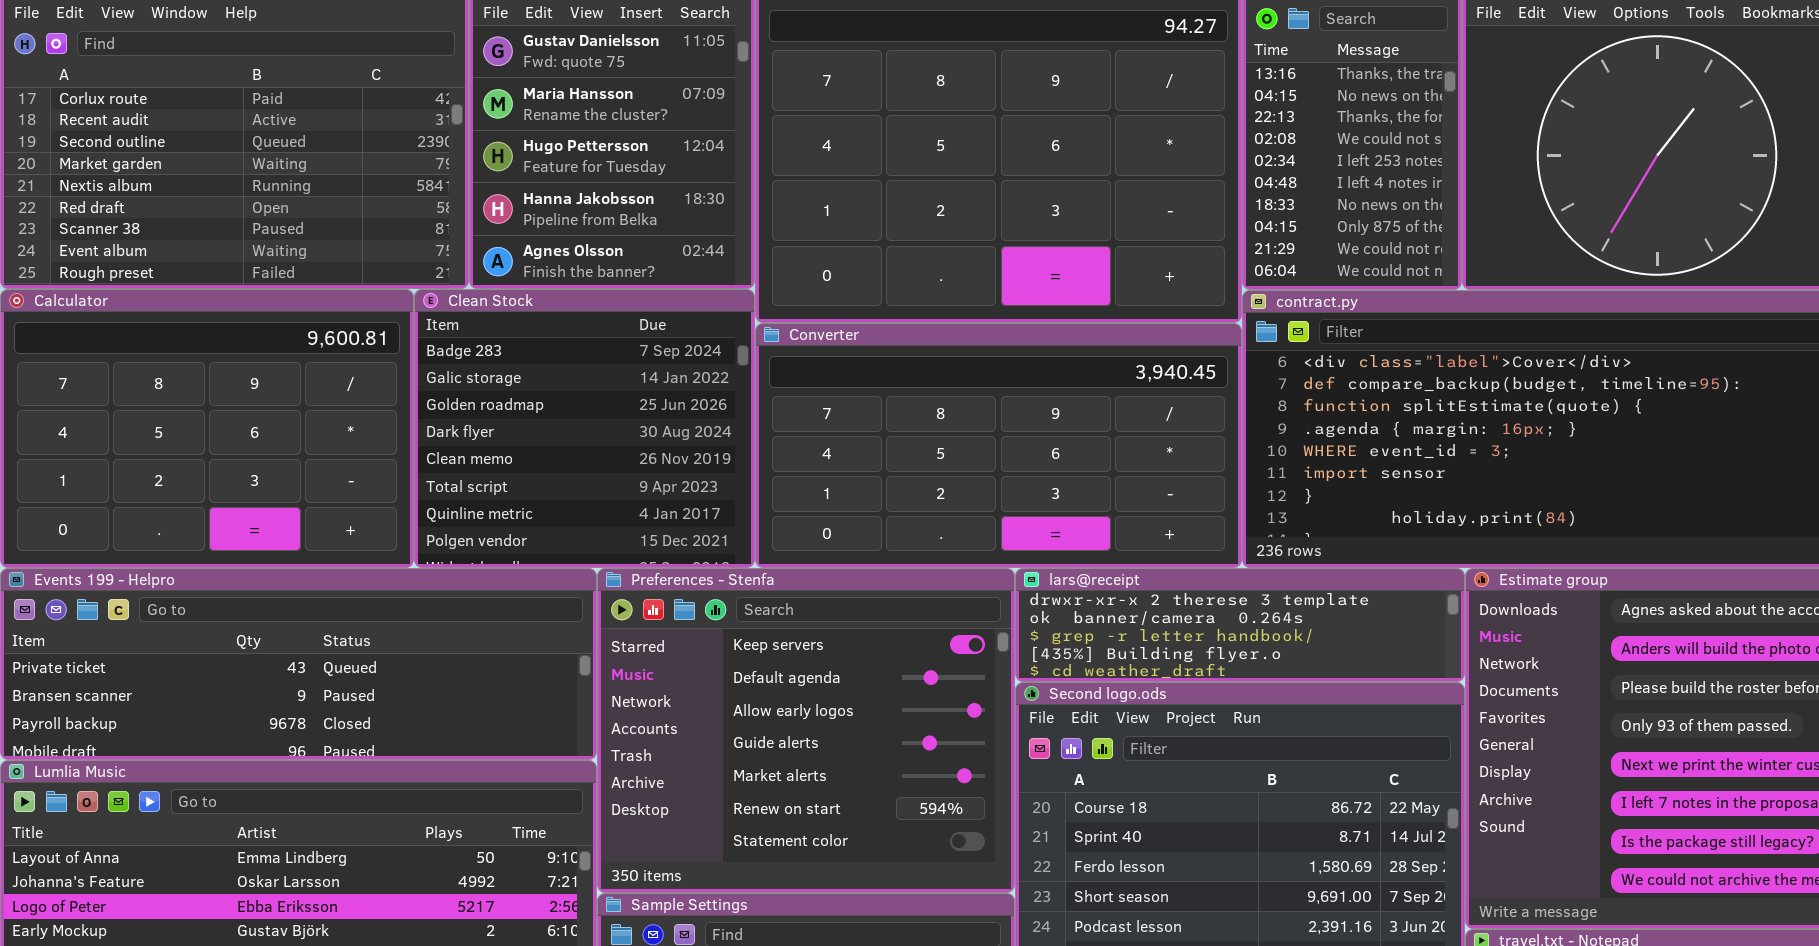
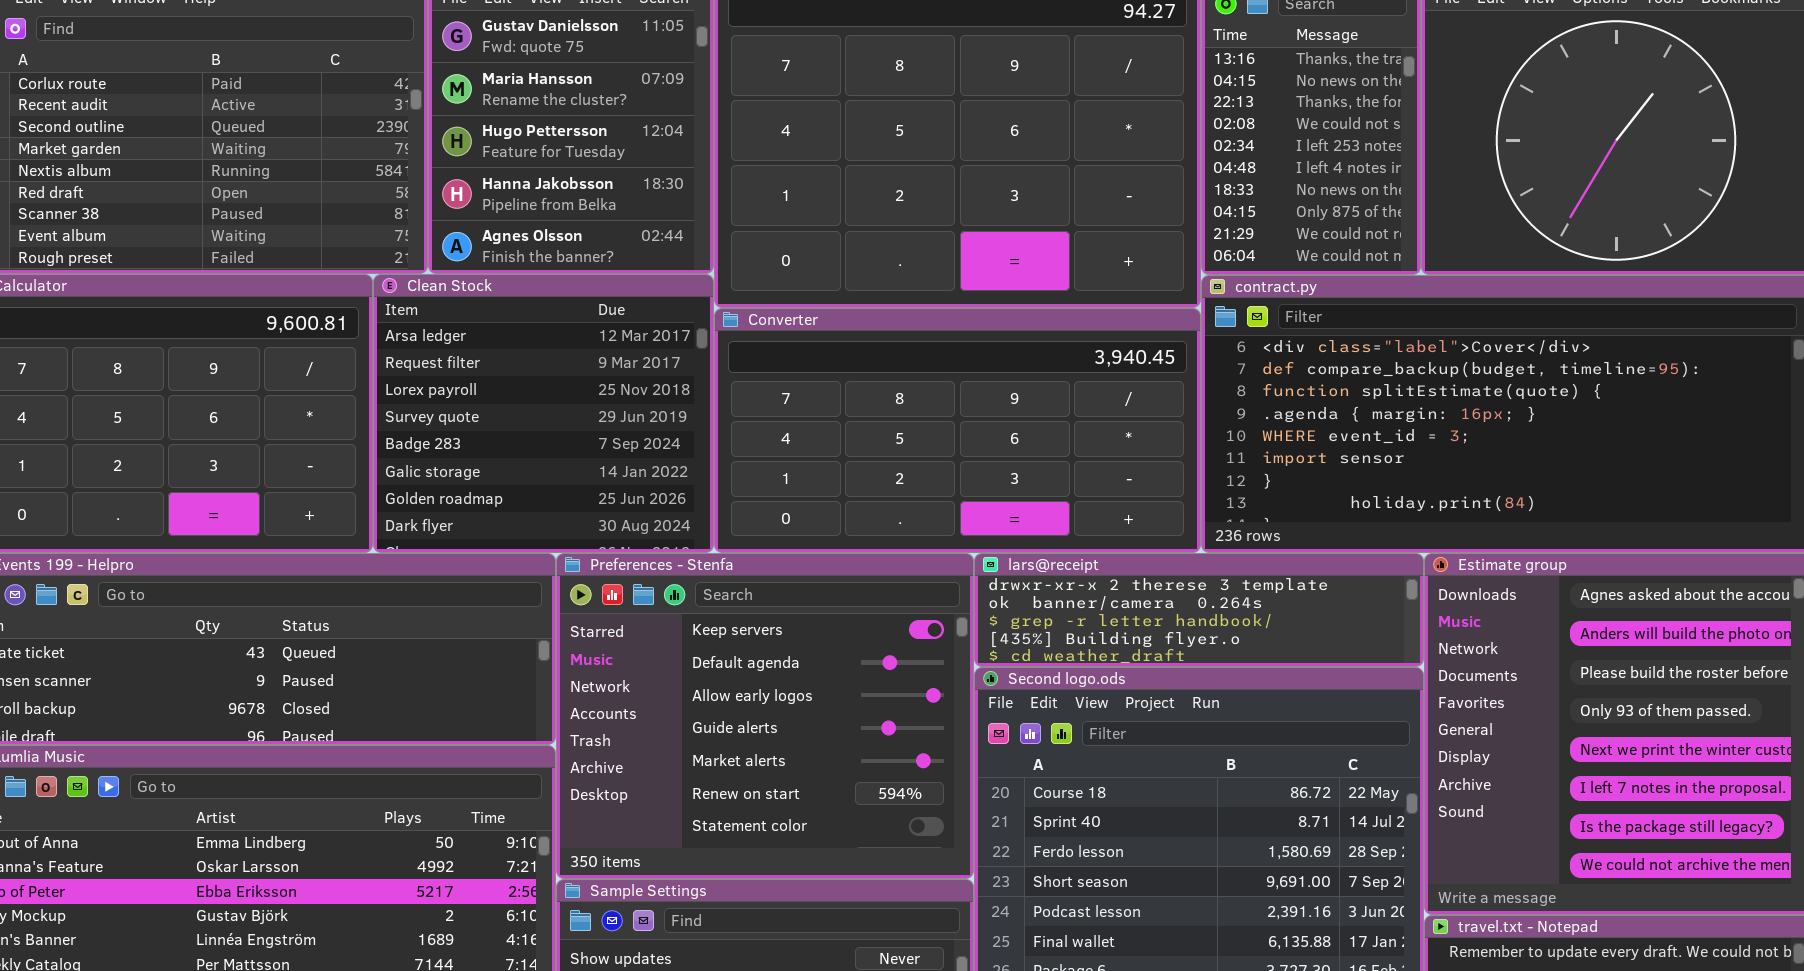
Clean Stock: [414,289,755,568] -> [373,274,714,553], scrolled up 4 rows

